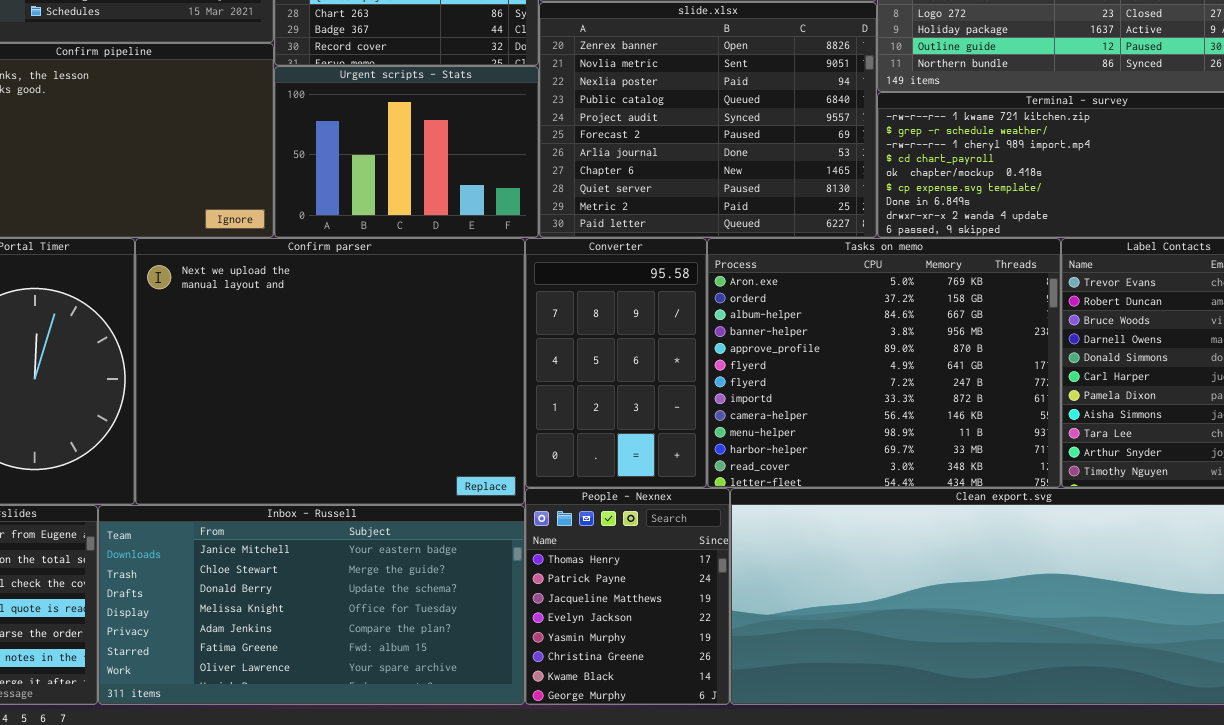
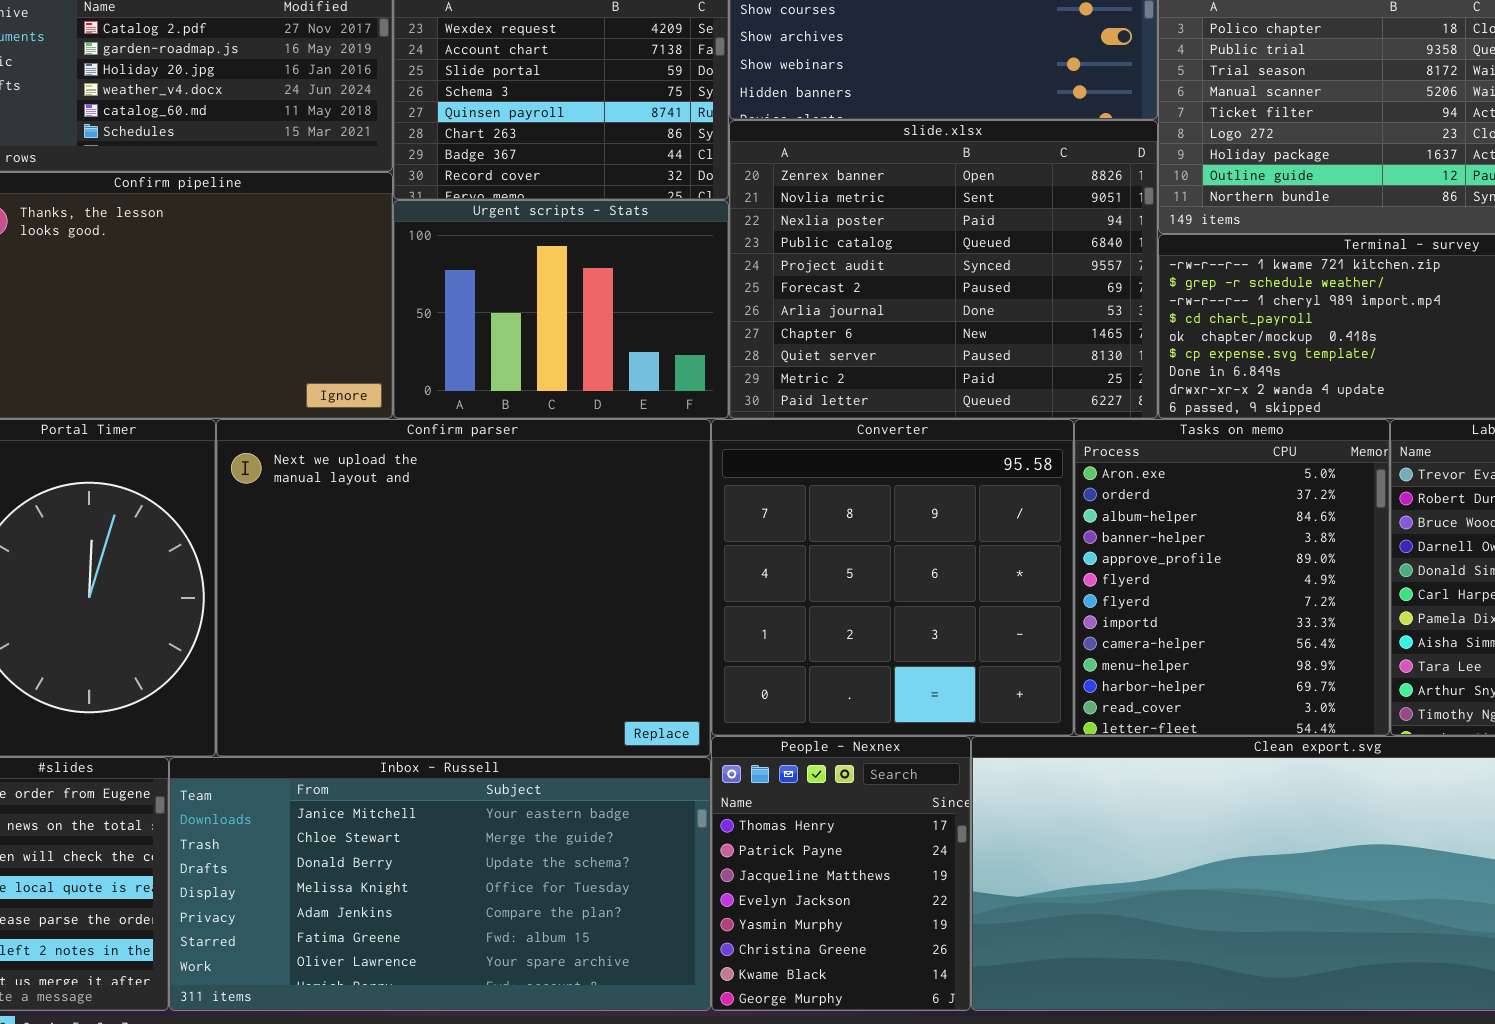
Converter: [525,238,707,488] -> [711,419,1074,736], resized
Tasks on memo: [707,238,1061,488] -> [1074,419,1390,736], resized

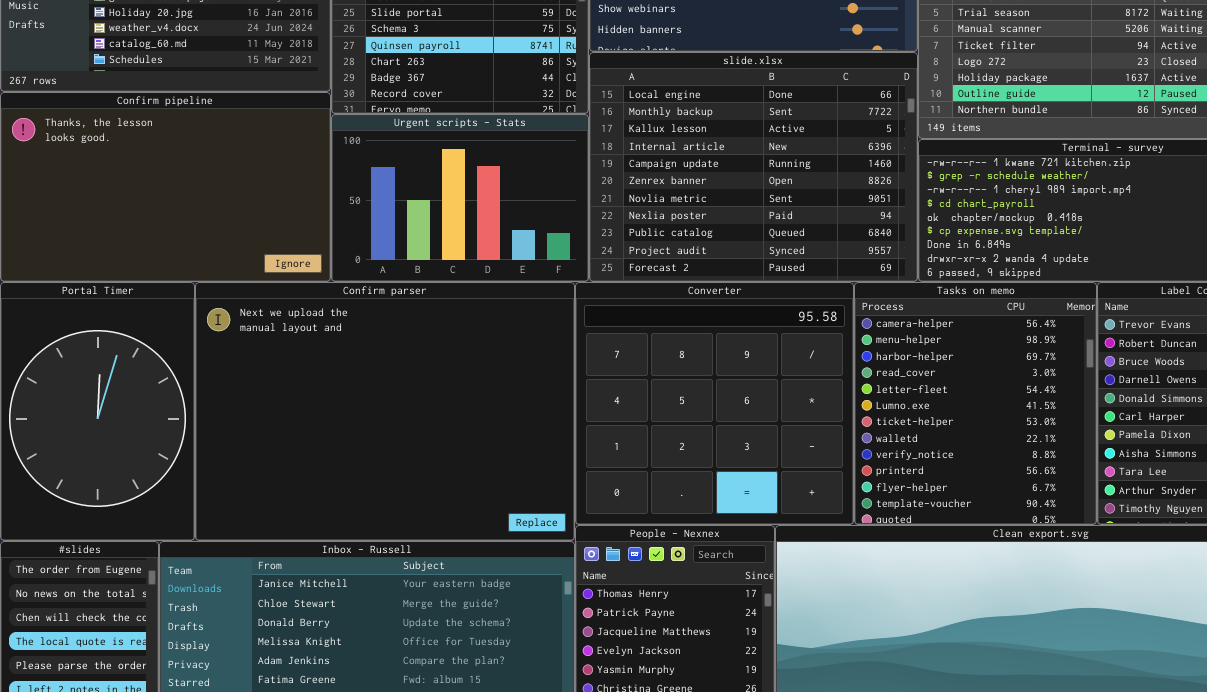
slide.xlsx: [729,120,1158,419] -> [589,52,918,282], scrolled up 5 rows
Tasks on memo: [1074,419,1390,736] -> [854,282,1097,525], scrolled down 8 rows

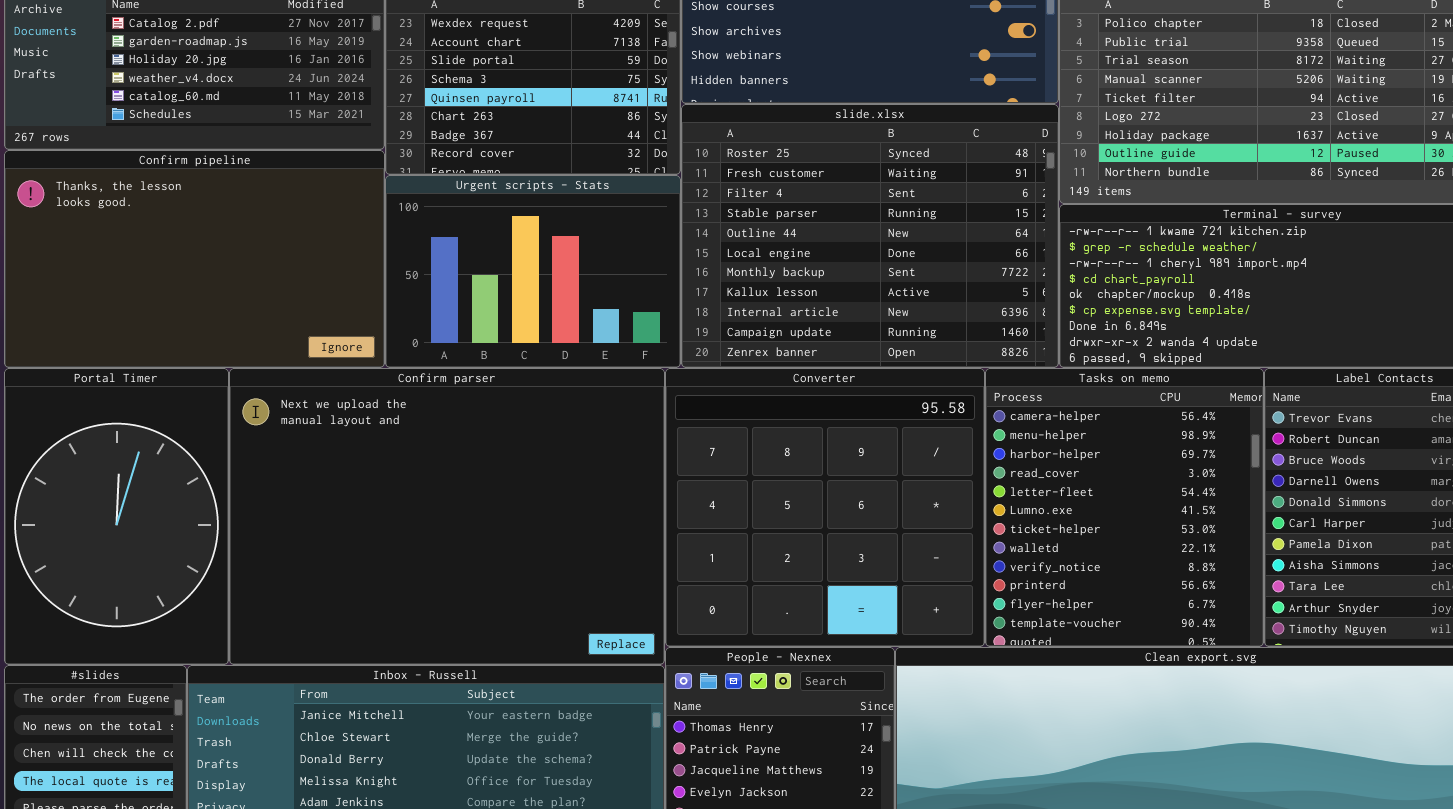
slide.xlsx: [589,52,918,282] -> [681,104,1059,368], scrolled up 5 rows

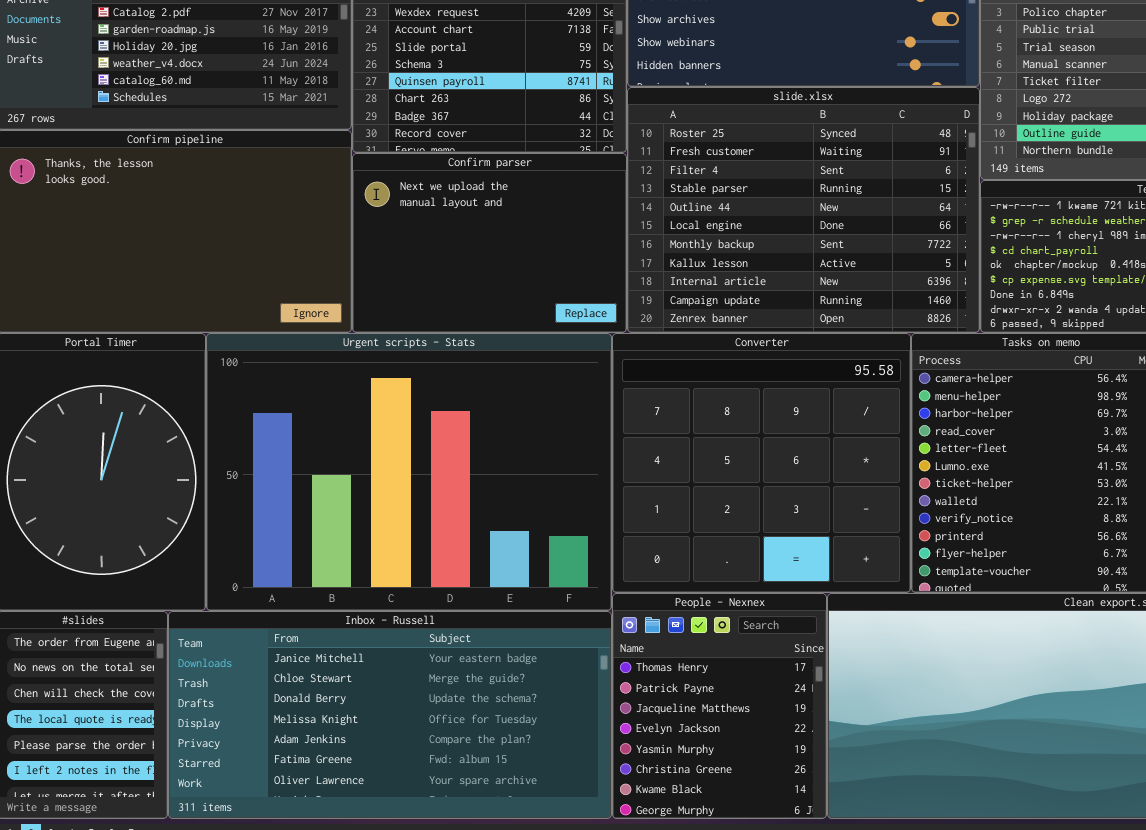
Urgent scripts - Stats: [385,175,681,368] -> [206,333,612,611], moved, resized
Confirm parser: [229,368,665,665] -> [352,153,627,333], moved, resized

